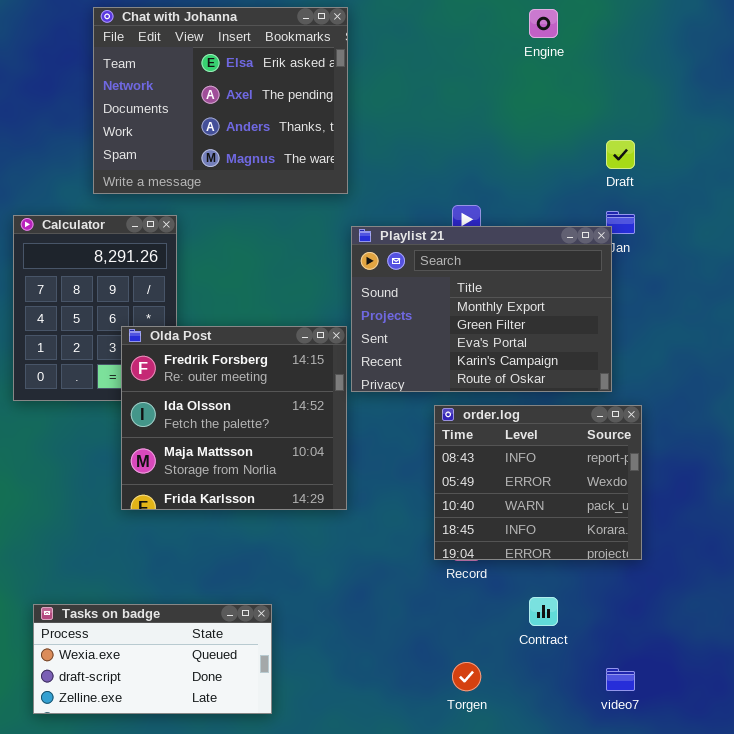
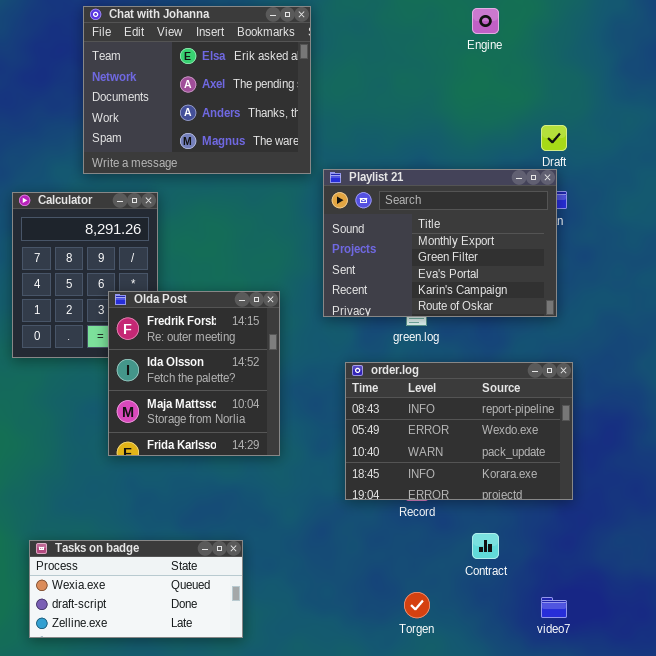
Playlist 21: [351,226,612,392] -> [323,169,557,317], moved
Olda Post: [121,326,347,510] -> [108,291,280,456], resized
order.log: [434,405,642,560] -> [345,362,573,500], resized

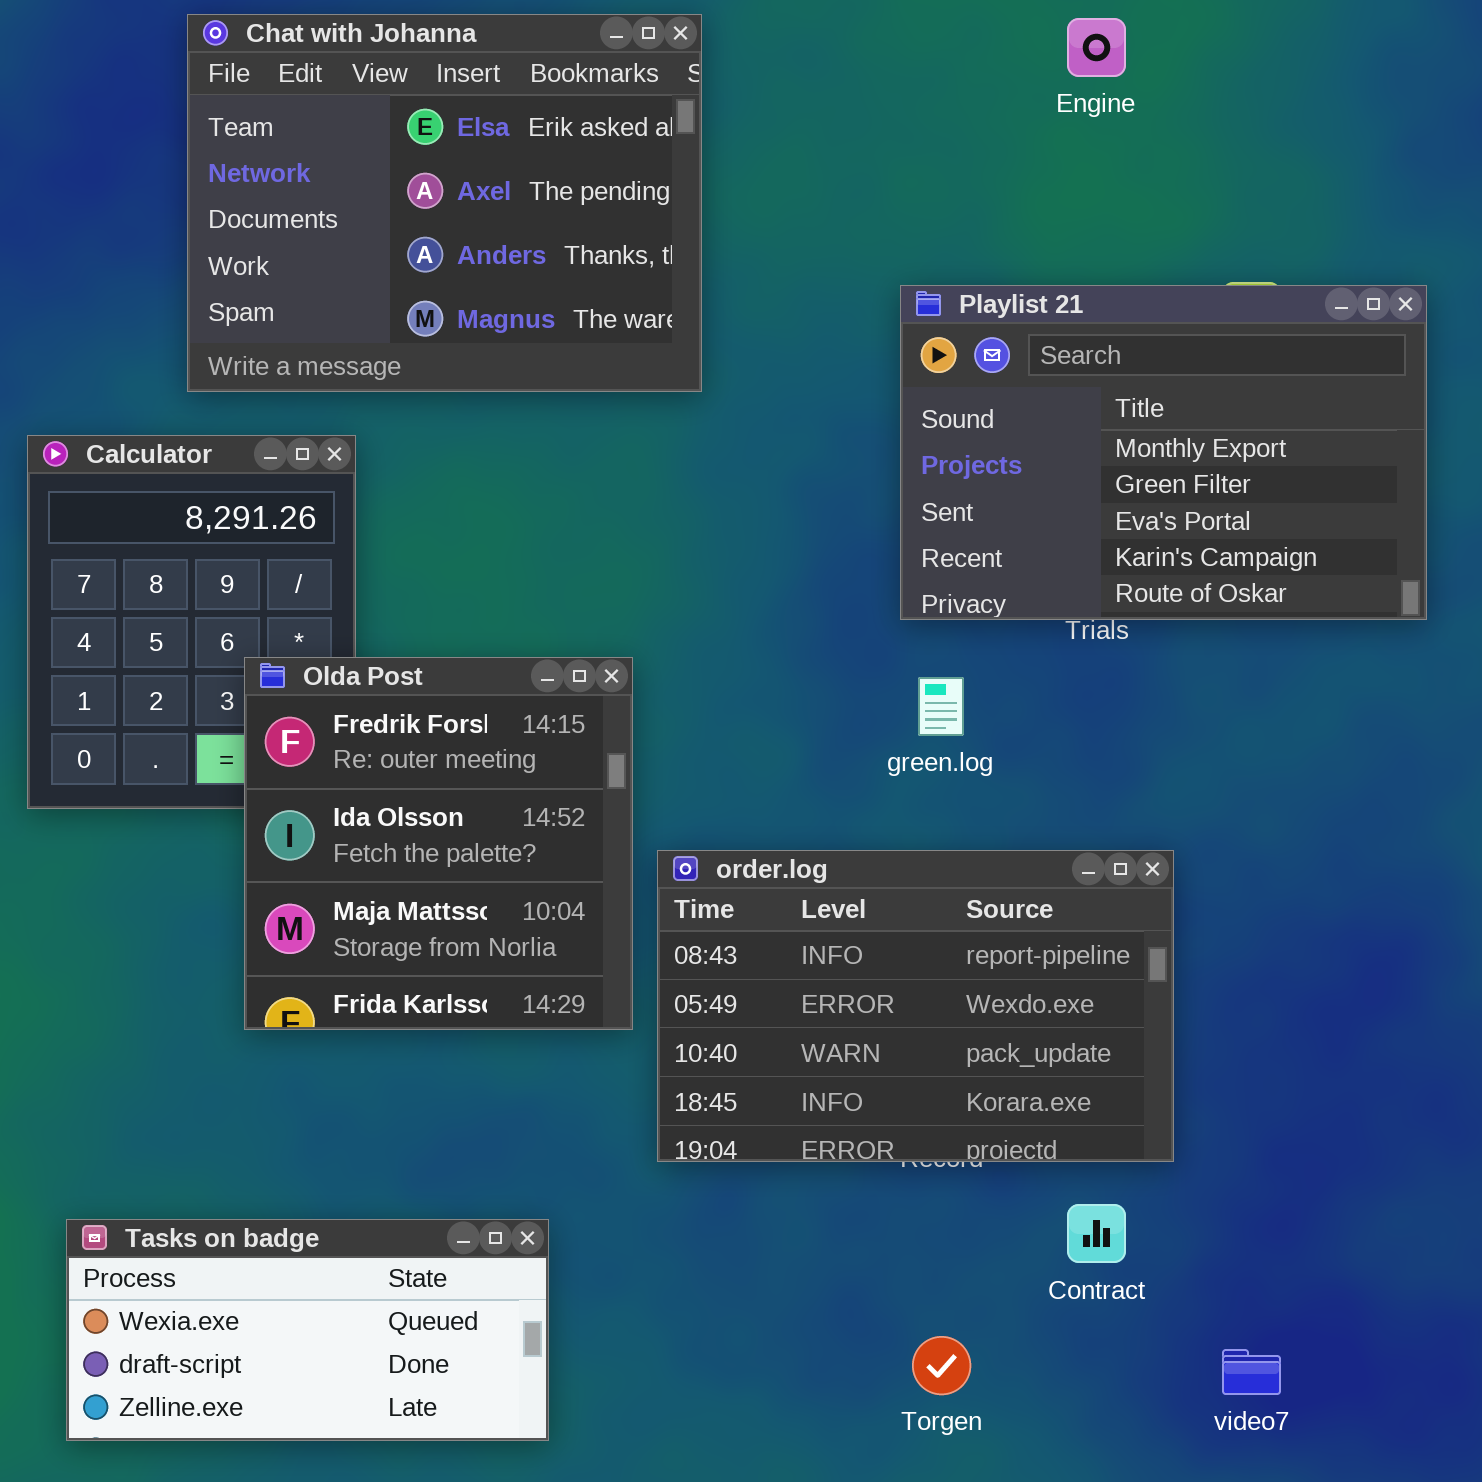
Playlist 21: [323,169,557,317] -> [900,285,1427,620], moved
order.log: [345,362,573,500] -> [657,850,1174,1162], moved

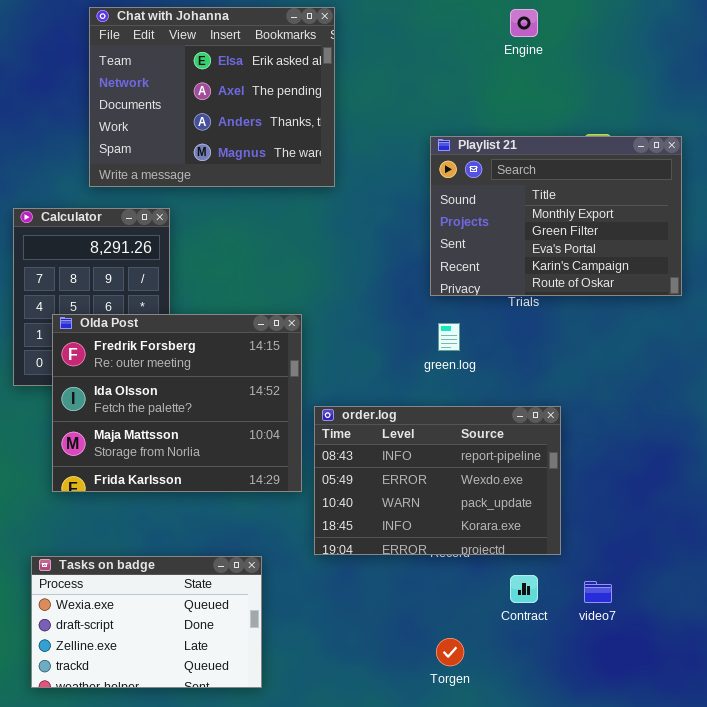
Olda Post: [244,657,633,1030] -> [52,314,302,492], resized
Tasks on badge: [66,1219,549,1441] -> [31,556,262,688], resized
video7: [1222,1349,1281,1395] -> [584,581,612,603], moved

